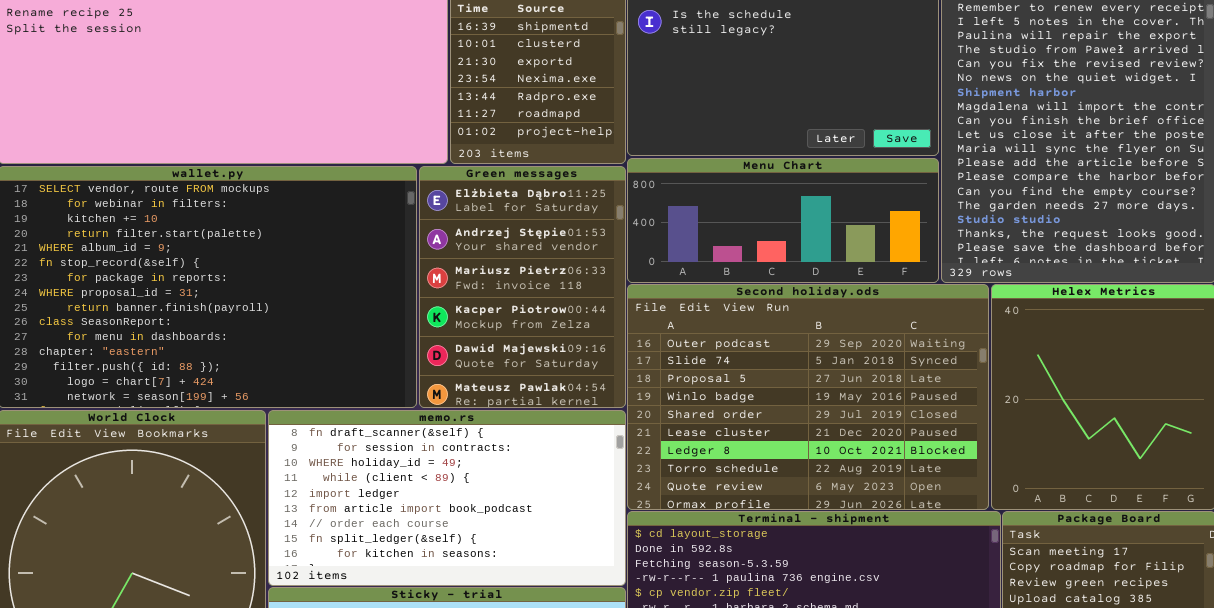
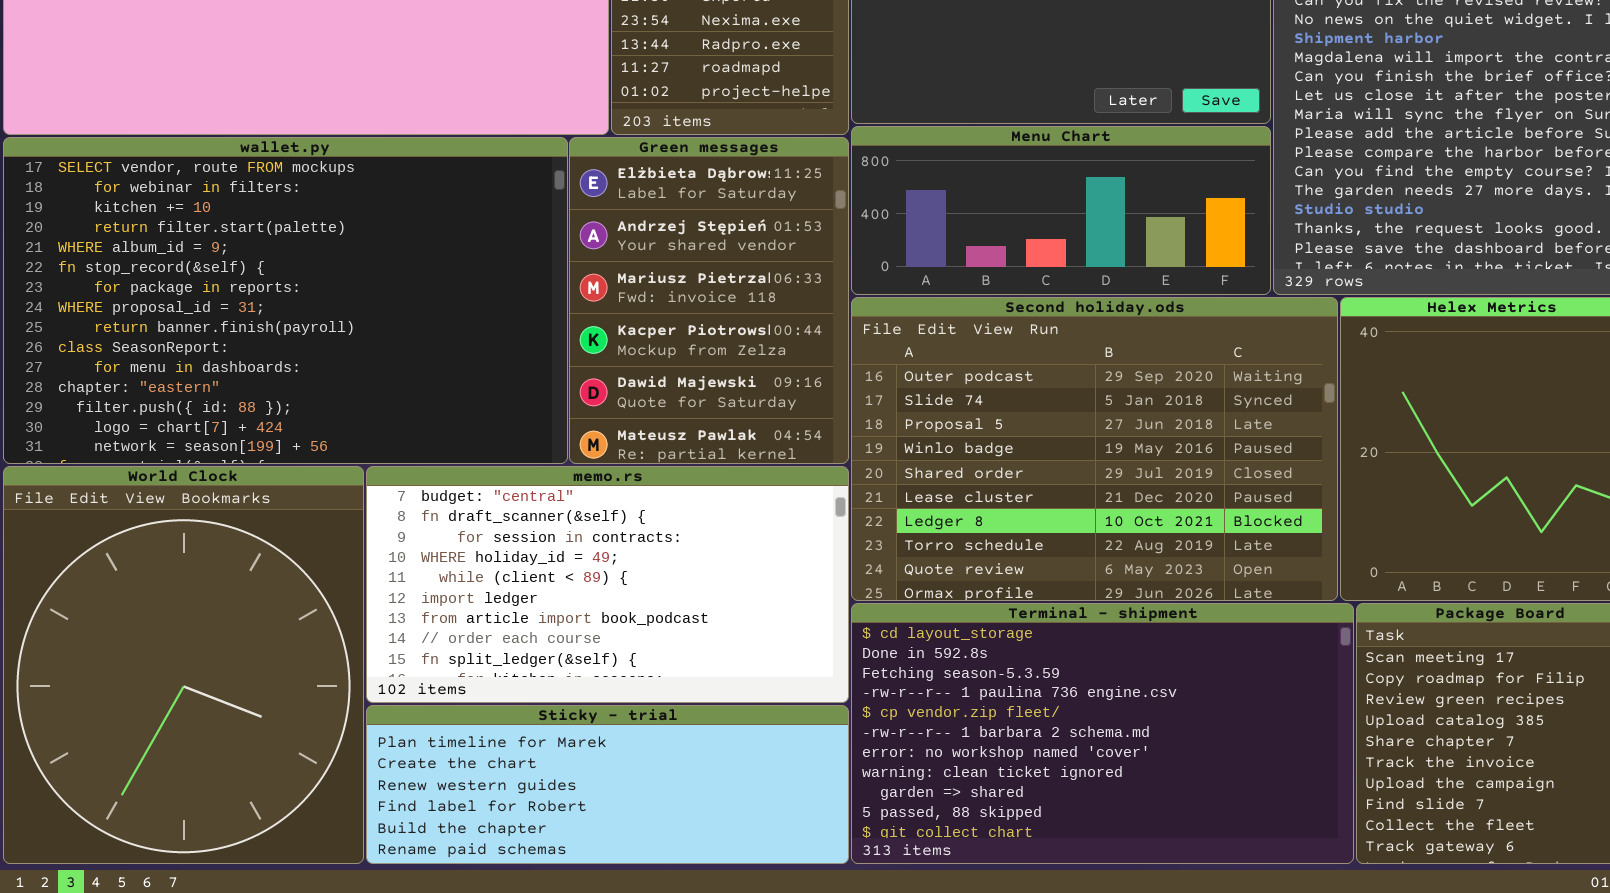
memo.rs: [268,410,626,586] -> [366,466,849,703], scrolled up 1 row

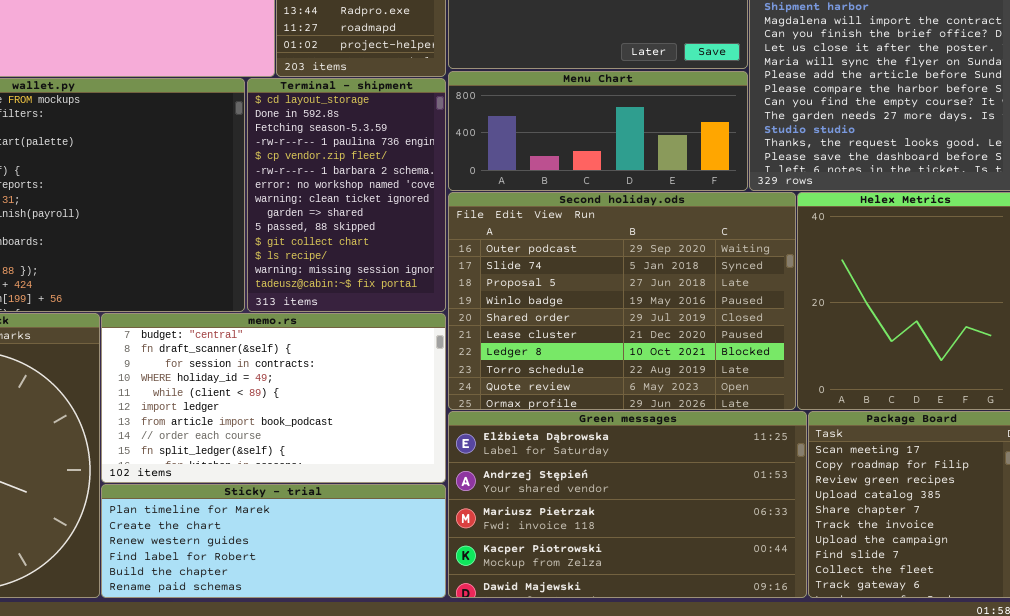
Green messages: [569,137,849,464] -> [448,411,807,598], moved, resized
Terminal - shipment: [851,603,1354,864] -> [247,78,446,312], moved, resized

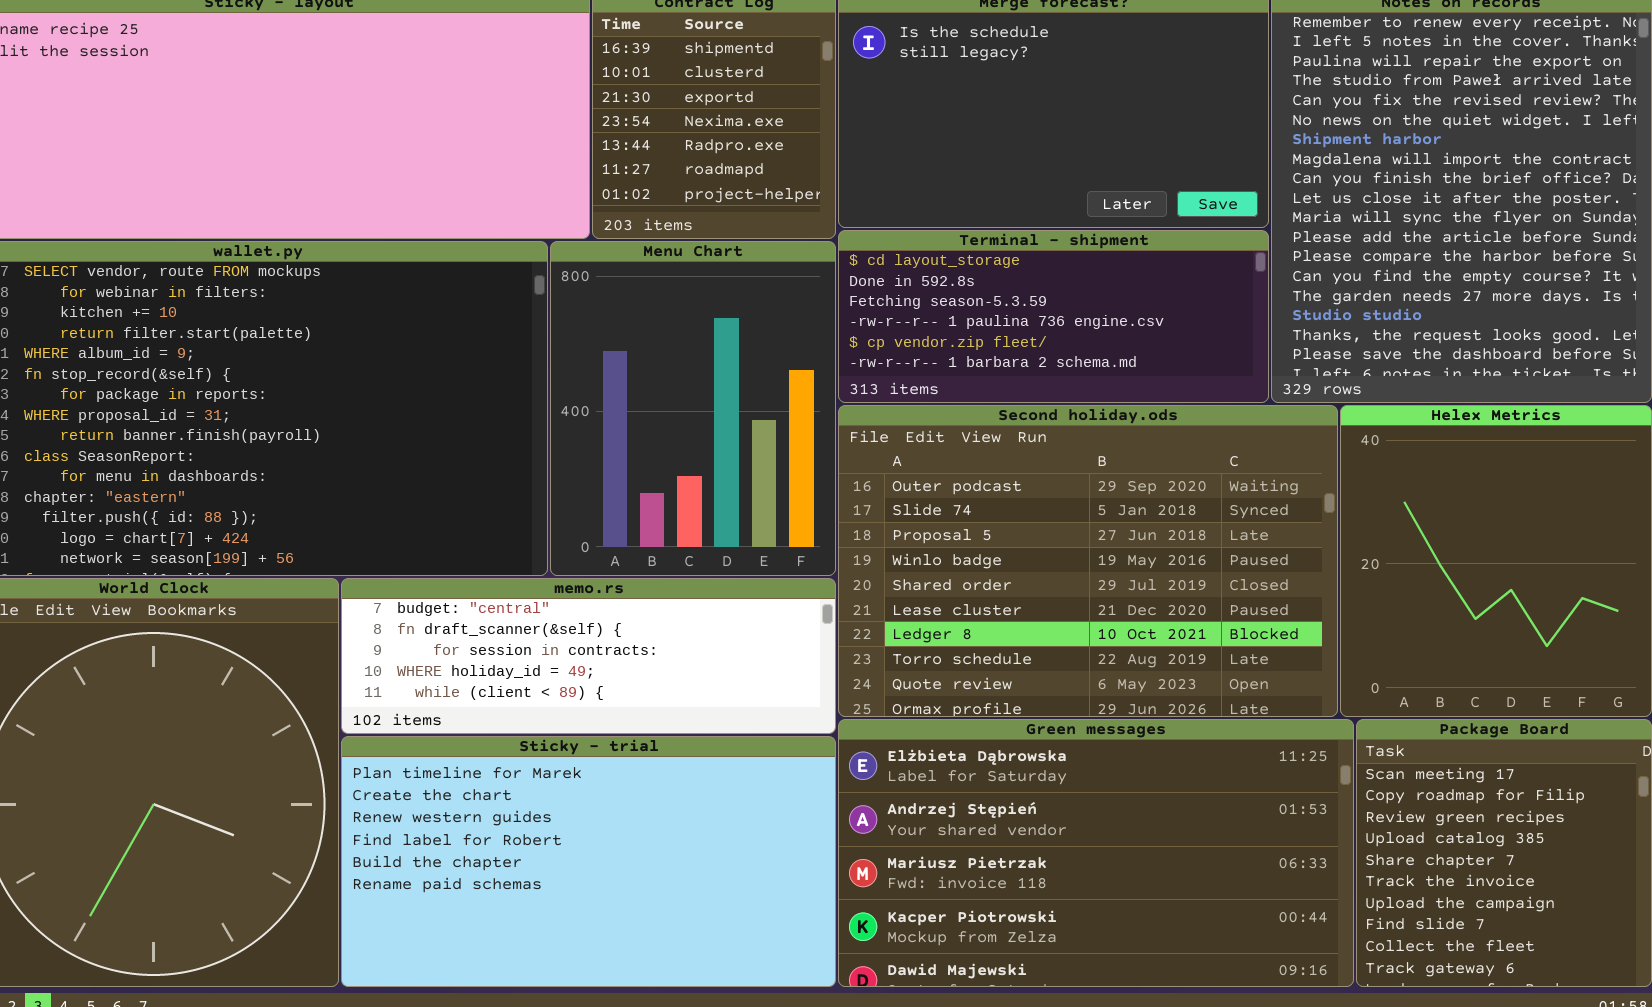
Menu Chart: [448,71,748,191] -> [550,241,836,576], moved, resized
Terminal - shipment: [247,78,446,312] -> [838,230,1269,403], moved, resized
memo.rs: [101,313,446,483] -> [341,578,836,734], resized
Sticky - trial: [101,484,446,598] -> [341,736,836,987], resized

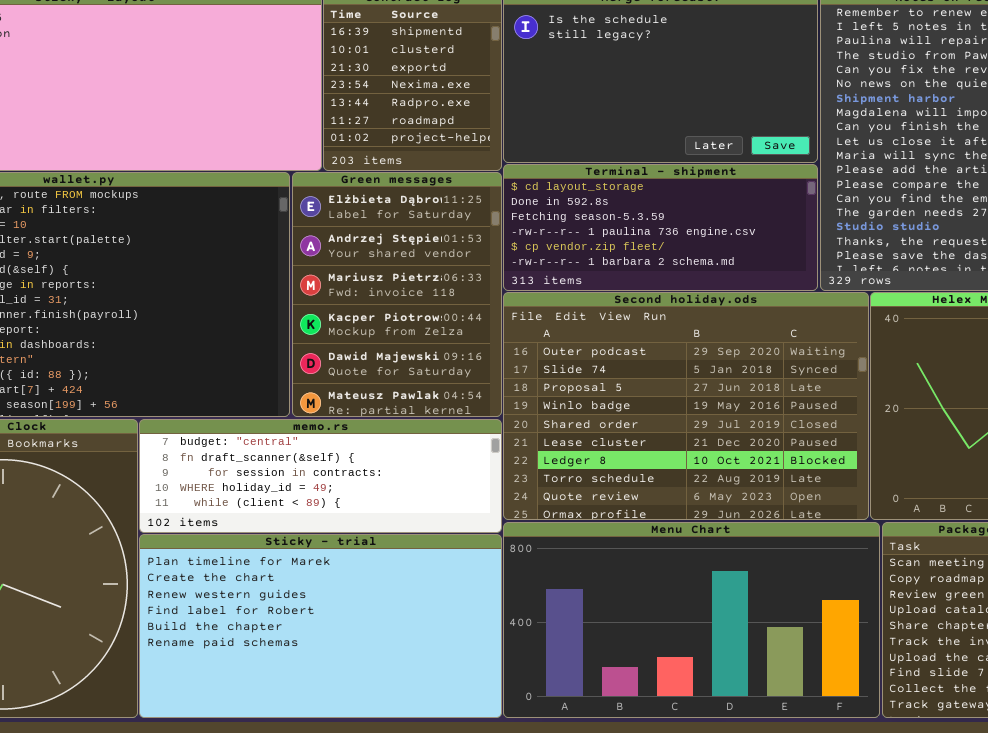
Menu Chart: [550,241,836,576] -> [503,522,880,718], moved, resized
Green messages: [838,719,1354,987] -> [292,172,502,417], moved, resized

